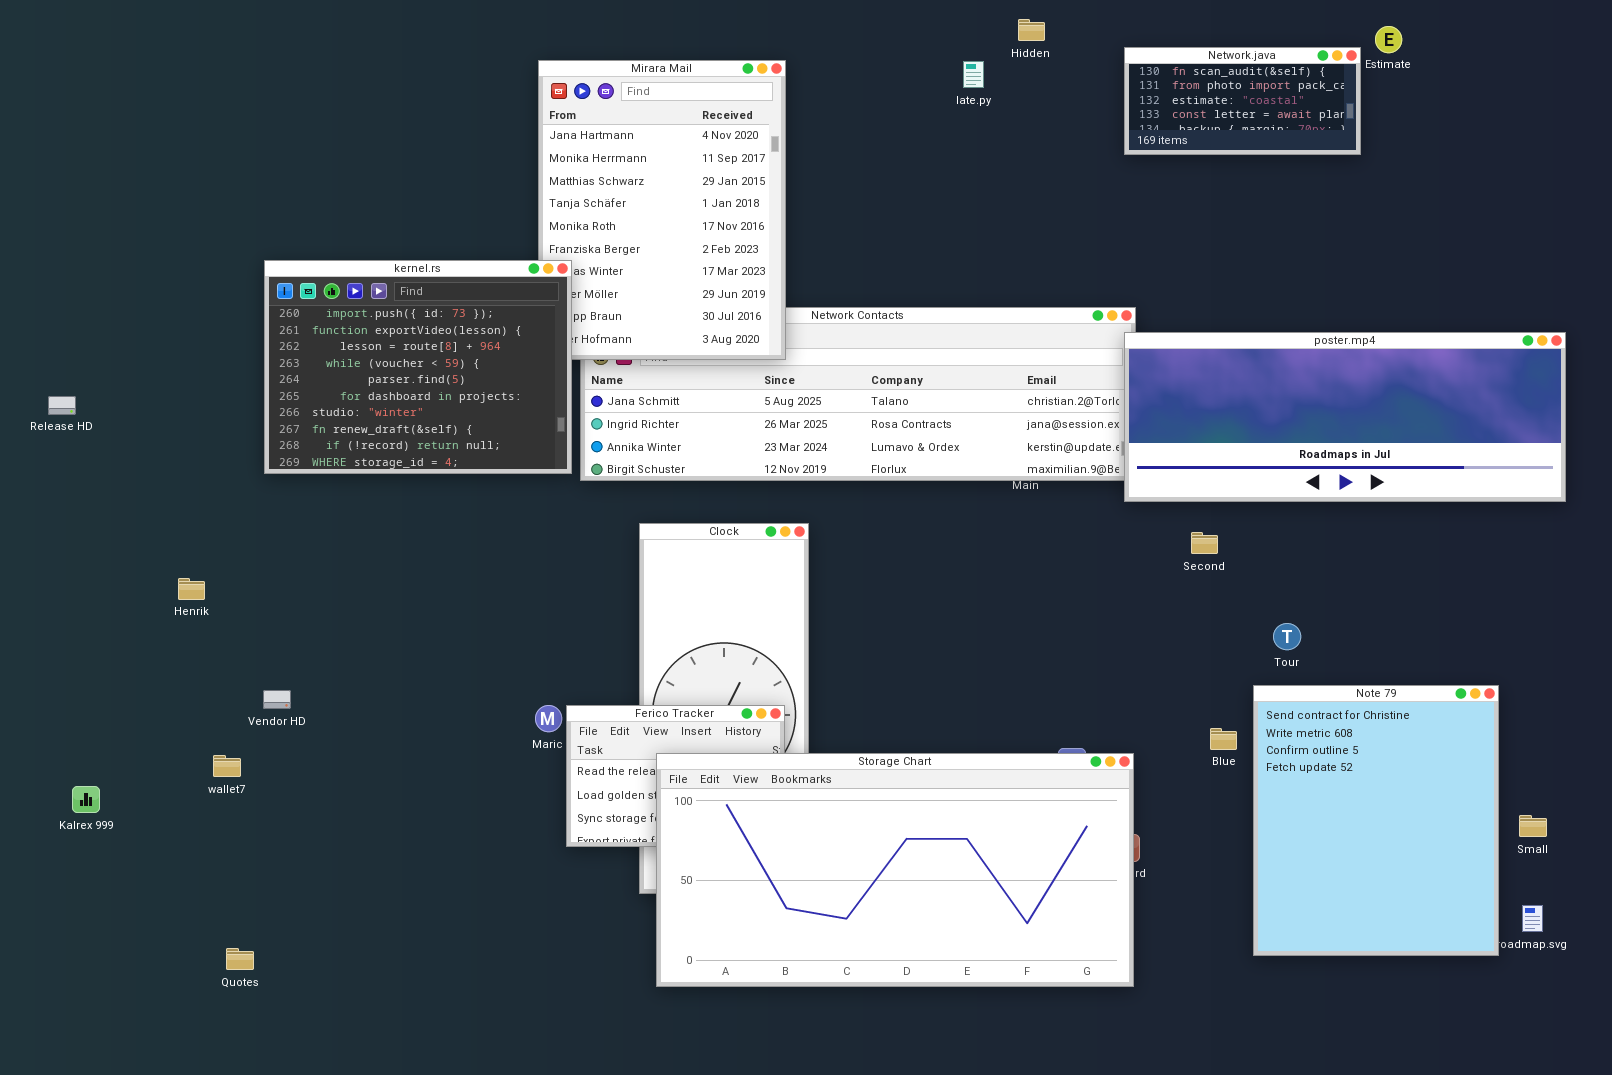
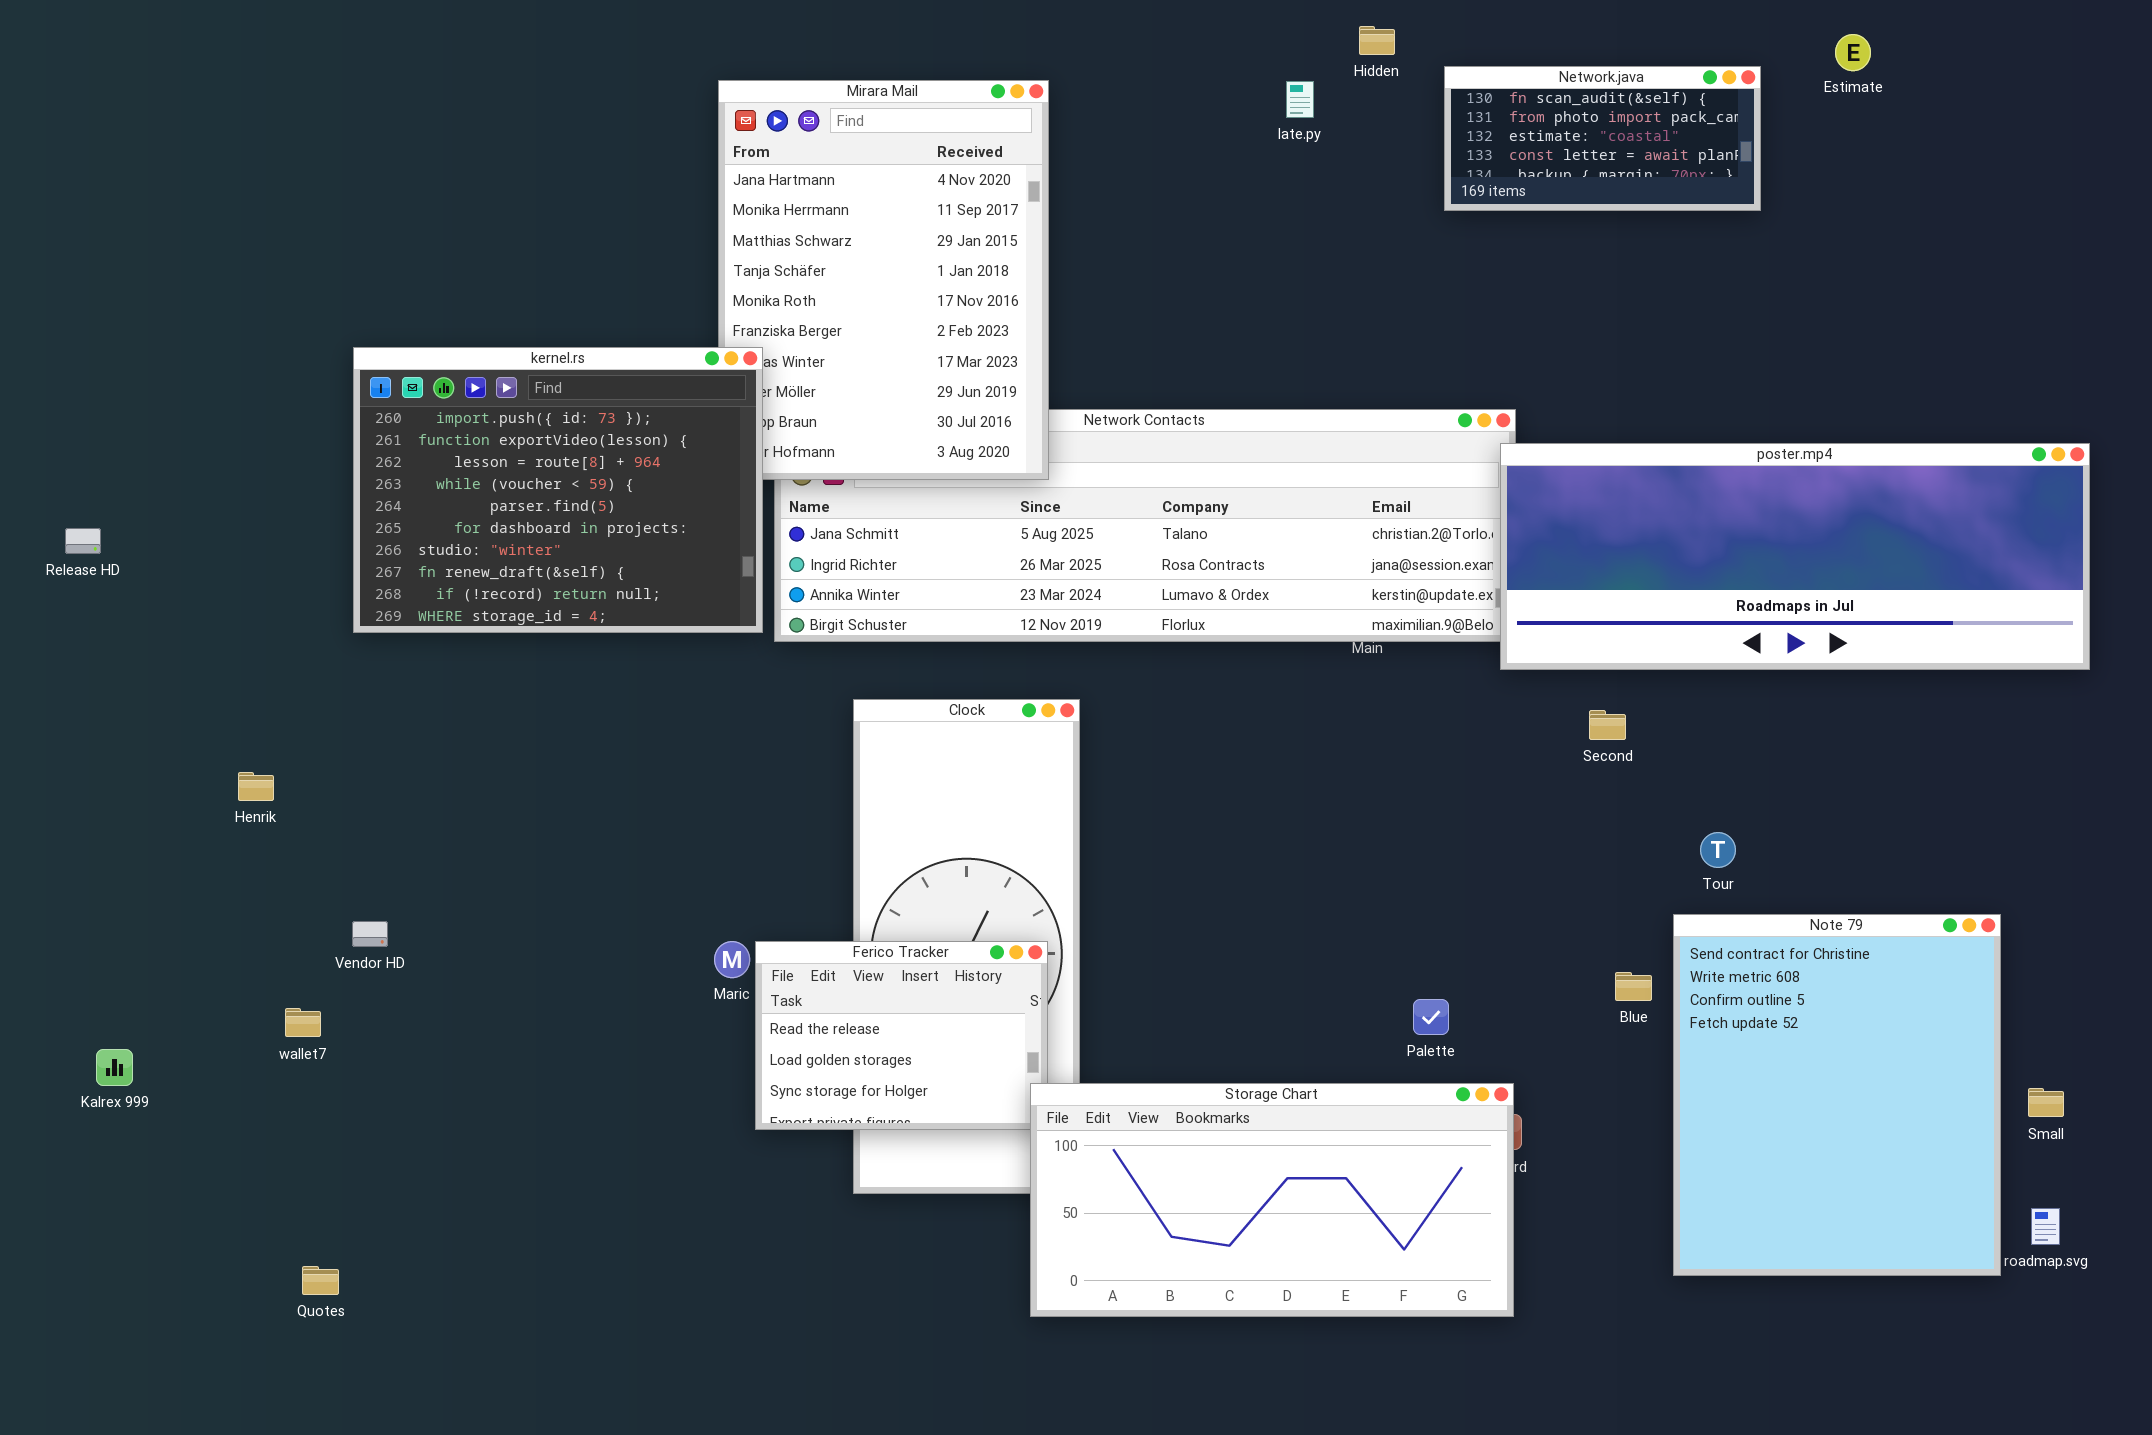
Network.java: [1124,47,1361,155] -> [1444,66,1761,211], moved
Storage Chart: [656,753,1134,987] -> [1030,1083,1514,1317], resized

